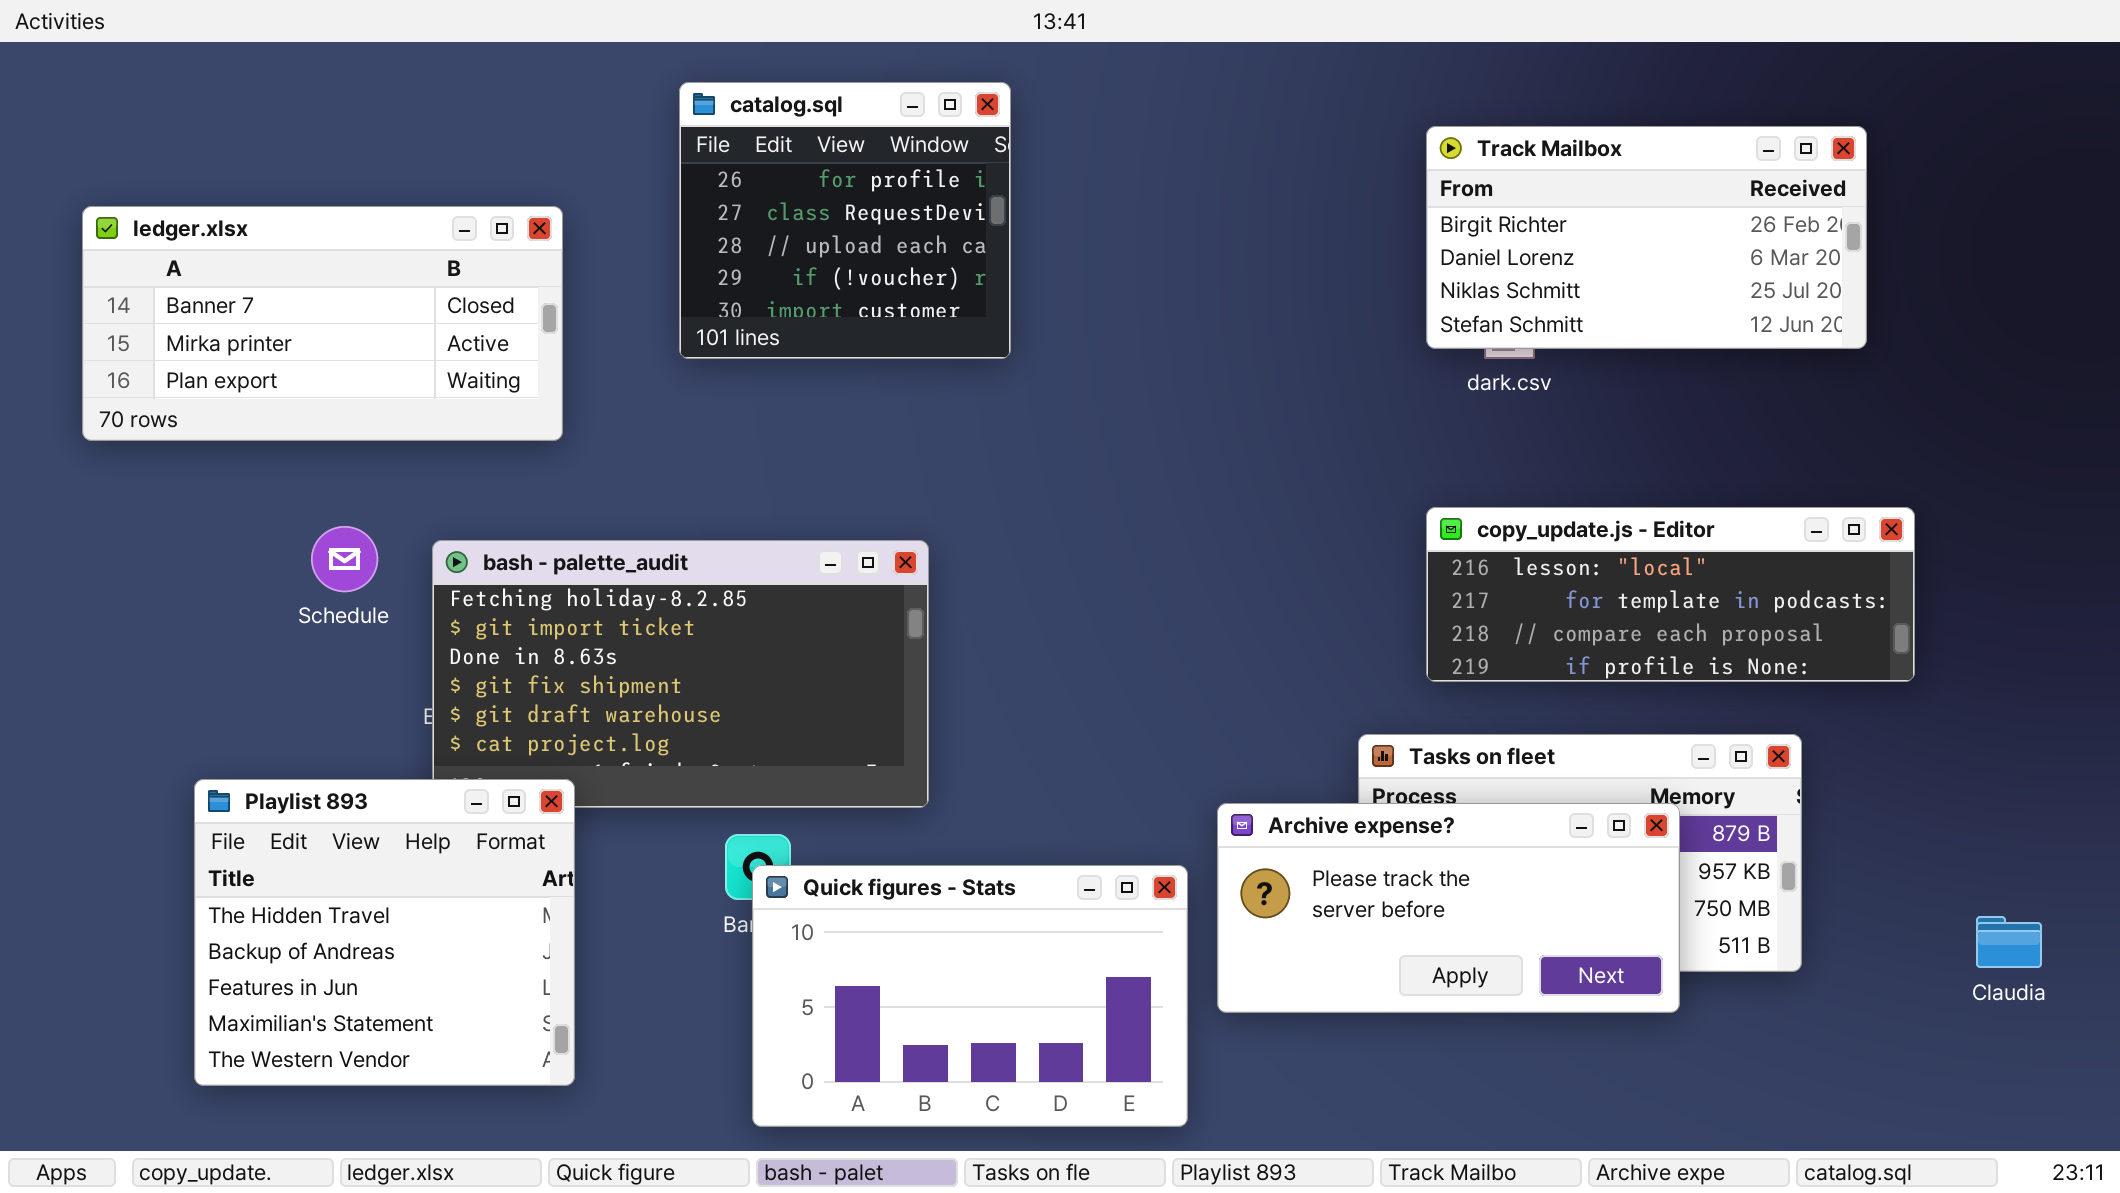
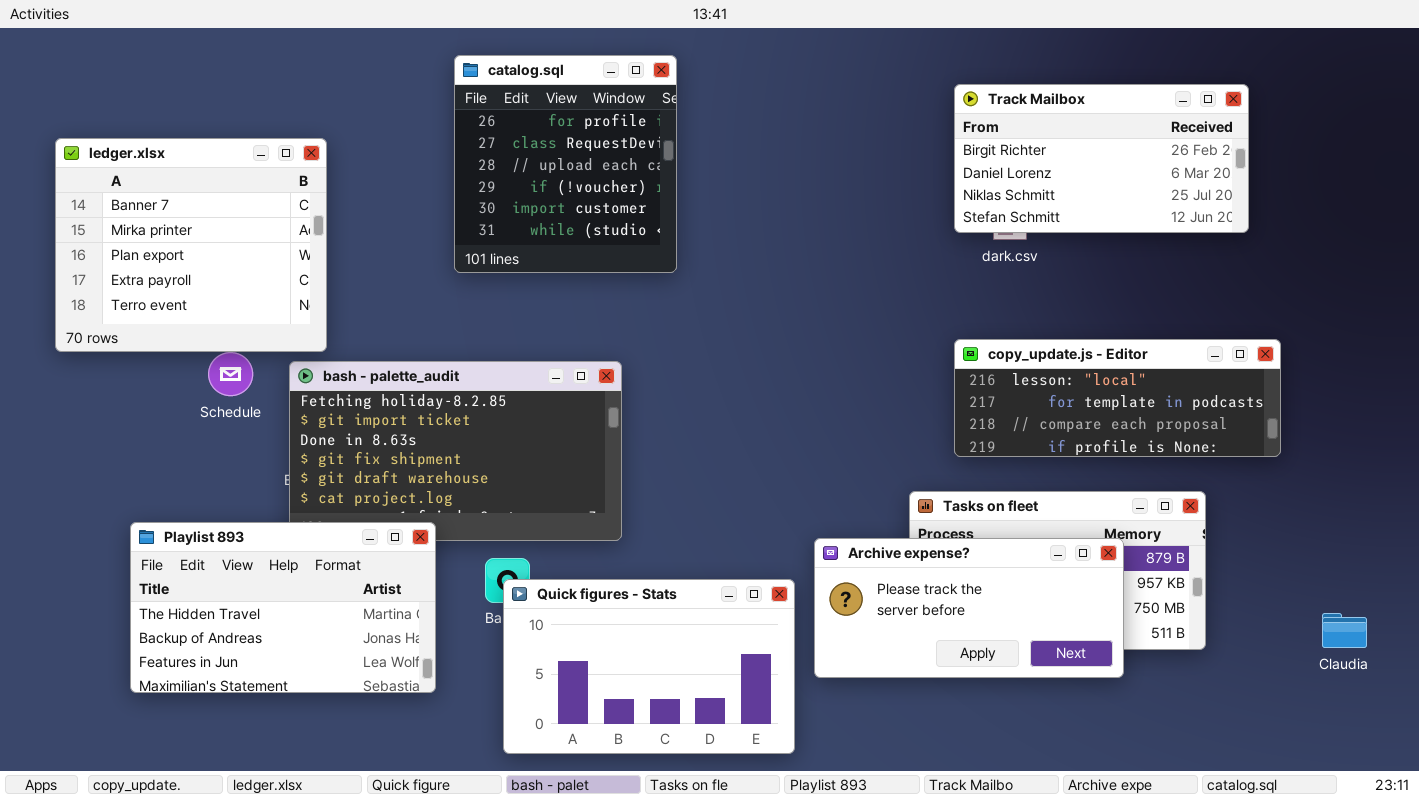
catalog.sql: [679,82,1011,359] -> [454,55,677,273], resized
ledger.xlsx: [82,206,563,441] -> [55,138,327,352], resized
Playlist 893: [194,779,575,1086] -> [130,522,436,693], resized

